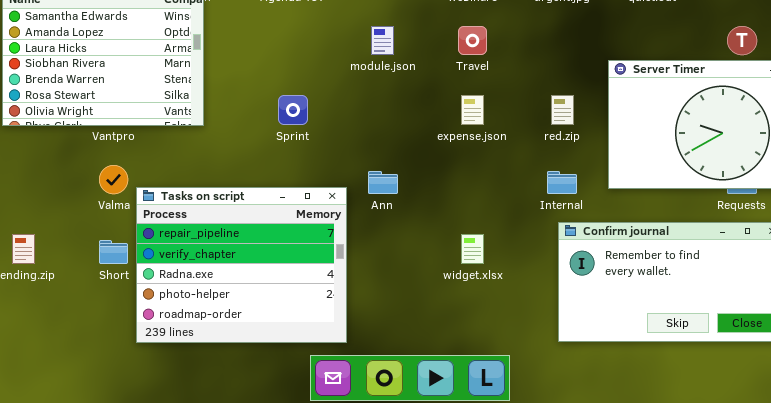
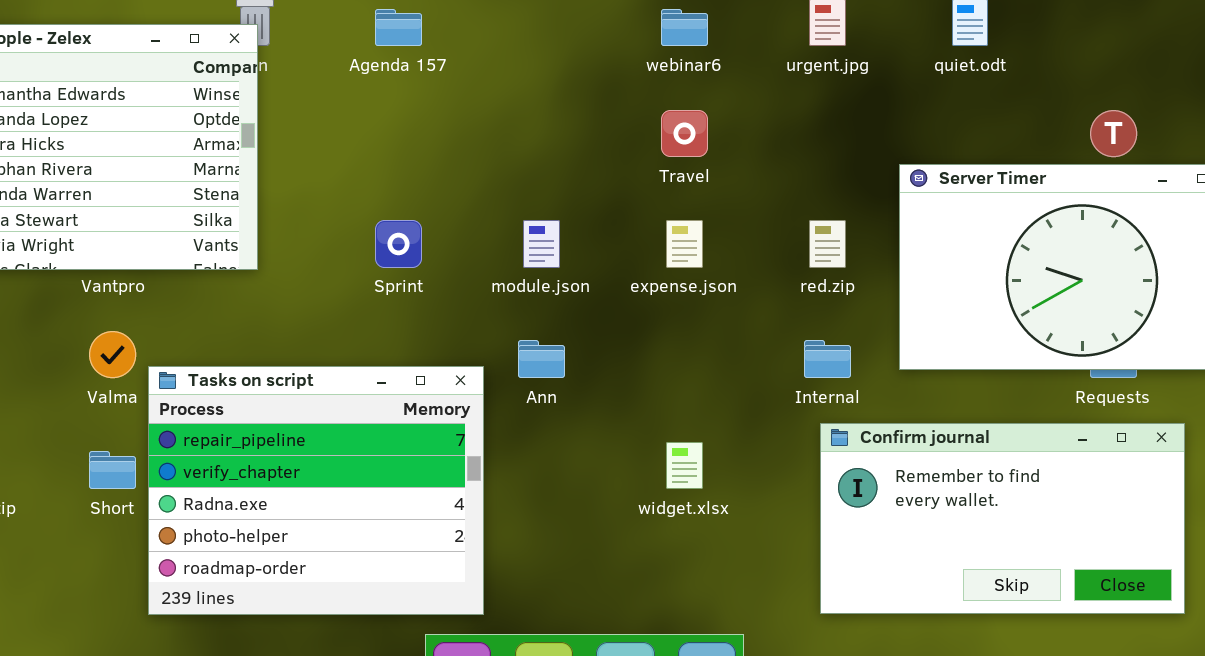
module.json: [371,26,394,55] -> [523,220,560,268], moved

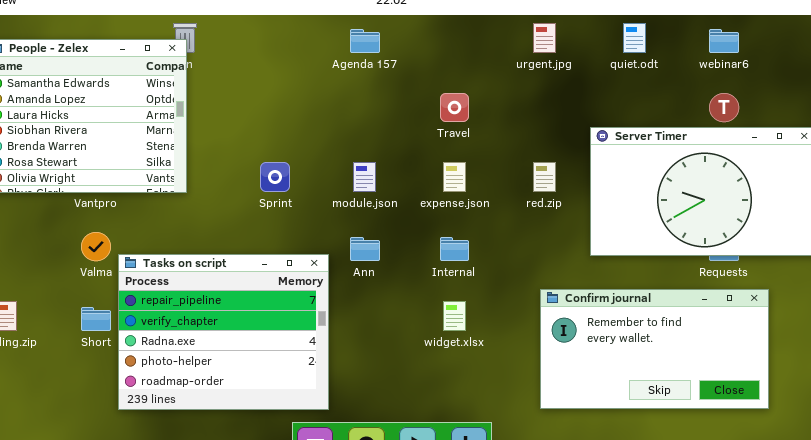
Agenda 157: [375,9,422,46] -> [350,29,380,53], moved
webinar6: [661,9,708,46] -> [709,29,739,53], moved
Internal: [804,340,851,378] -> [440,237,469,261], moved

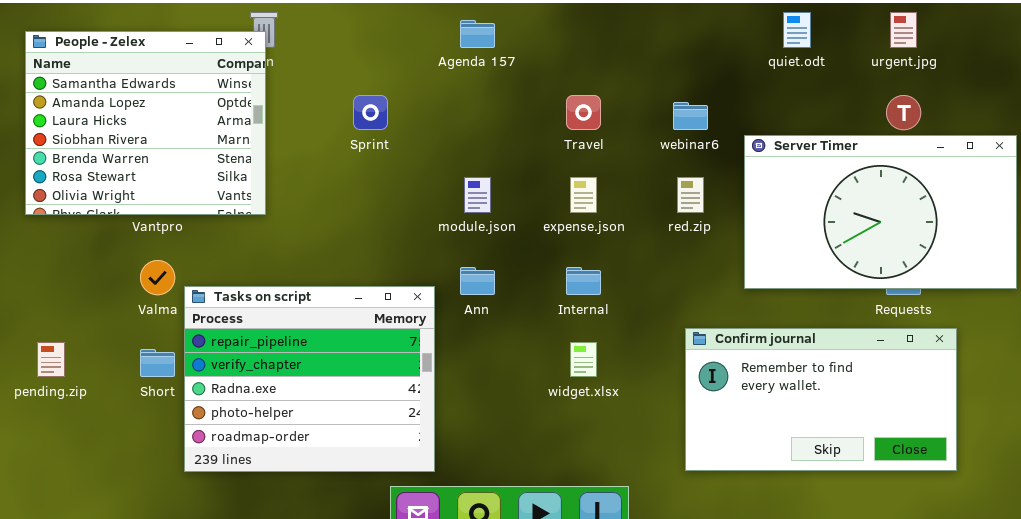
urgent.jpg: [533,23,556,53] -> [890,12,917,48], moved
webinar6: [709,29,739,53] -> [673,102,708,130], moved
Sprint: [260,162,290,192] -> [353,95,388,130], moved

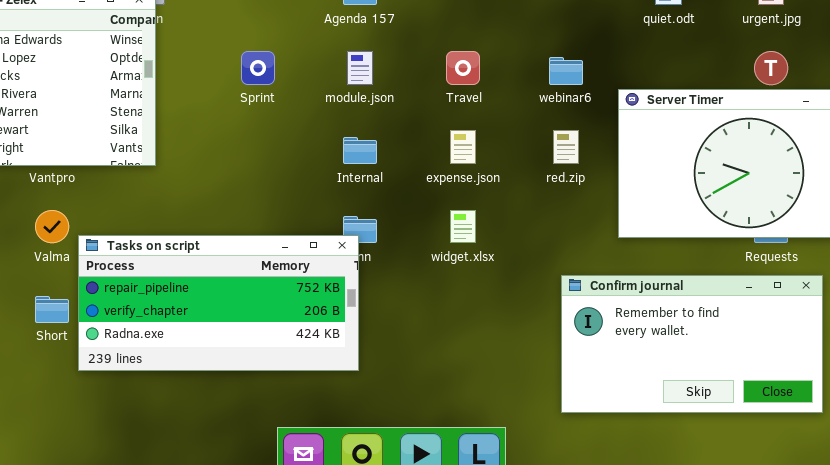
module.json: [464,177,491,213] -> [347,51,373,85], moved
Internal: [566,267,601,295] -> [343,137,377,164], moved
Tasks on script: [184,286,435,472] -> [78,235,359,371], resized
widget.xlsx: [570,342,597,377] -> [450,210,476,243], moved

